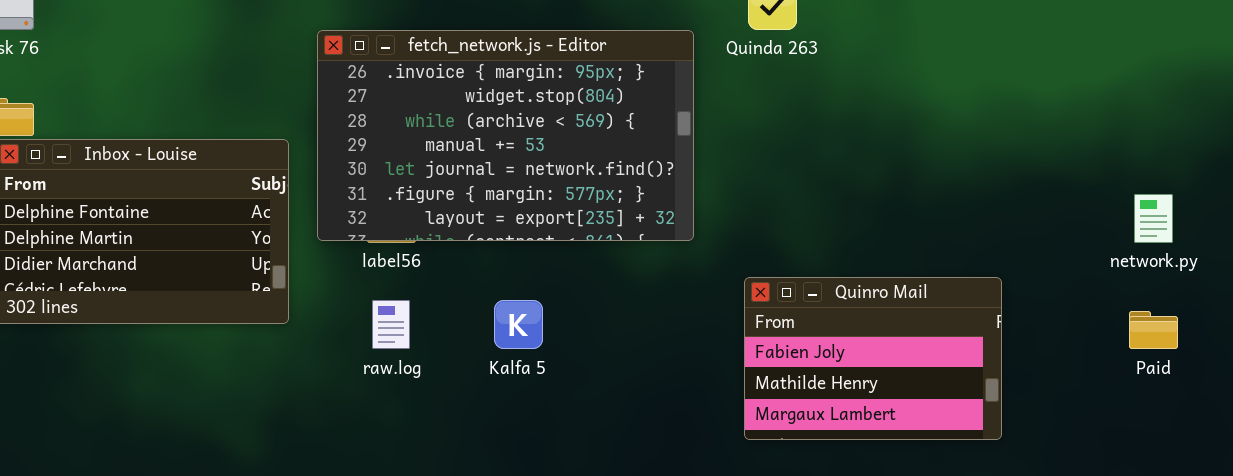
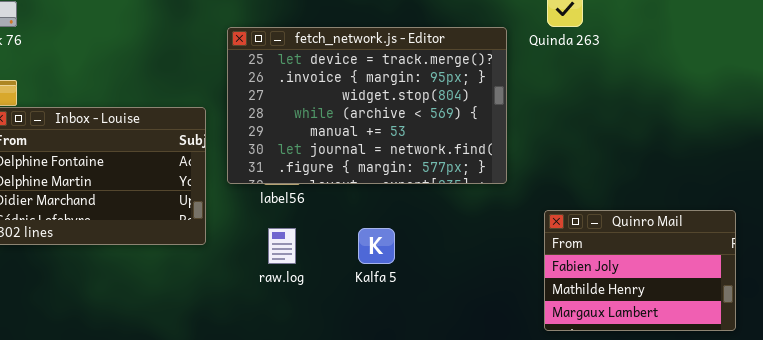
fetch_network.js - Editor: [317,30,694,241] -> [227,27,507,184], scrolled up 1 row

